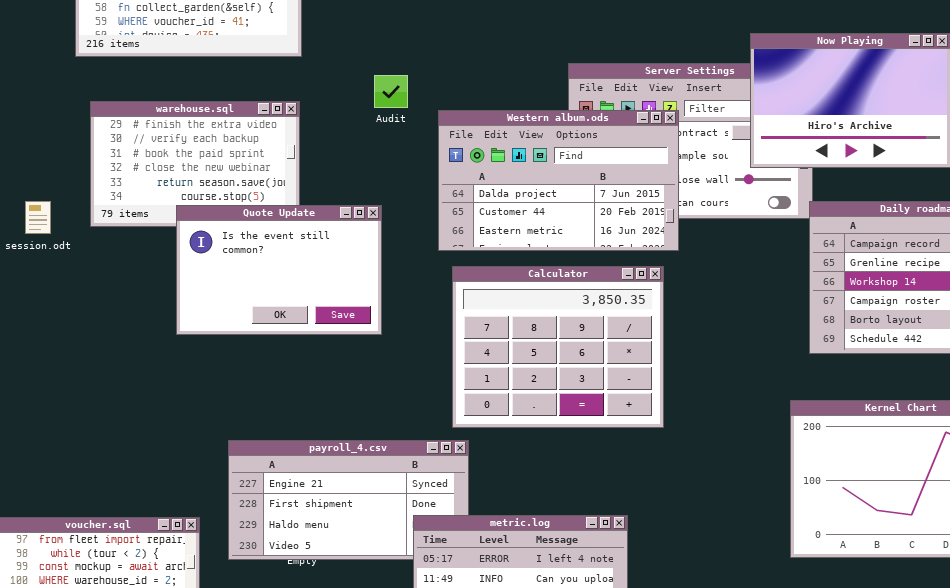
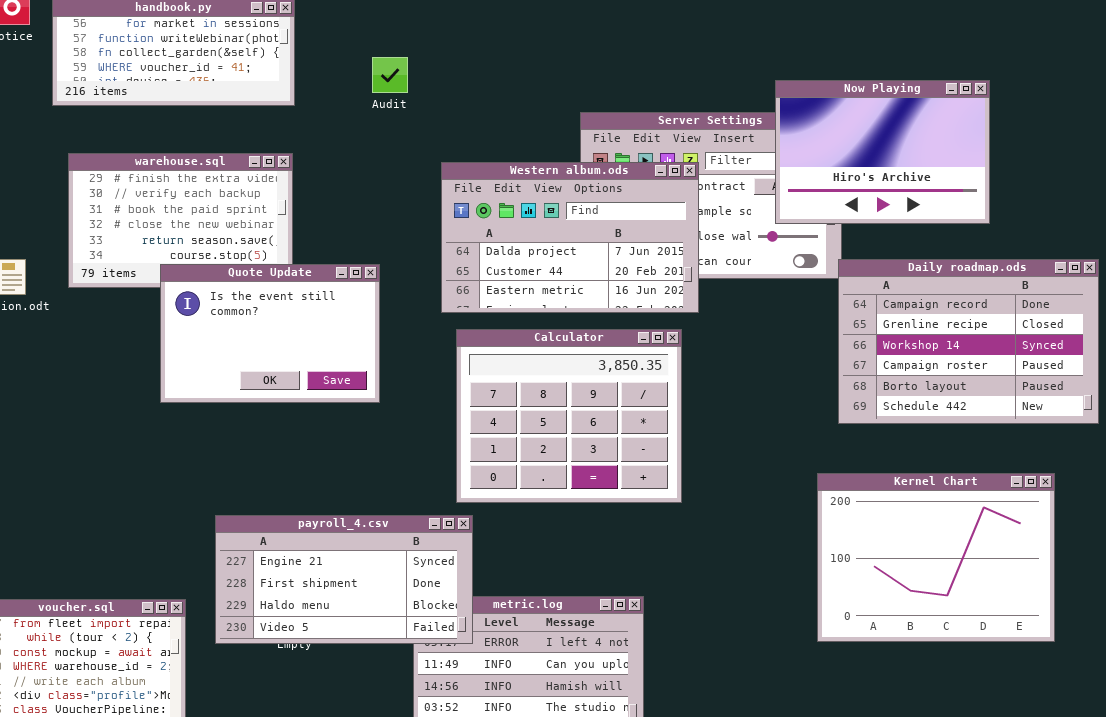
Audit: [374,75,408,108] -> [372,57,408,93], moved
payroll_4.csv: [228,440,469,560] -> [215,515,473,644], raised

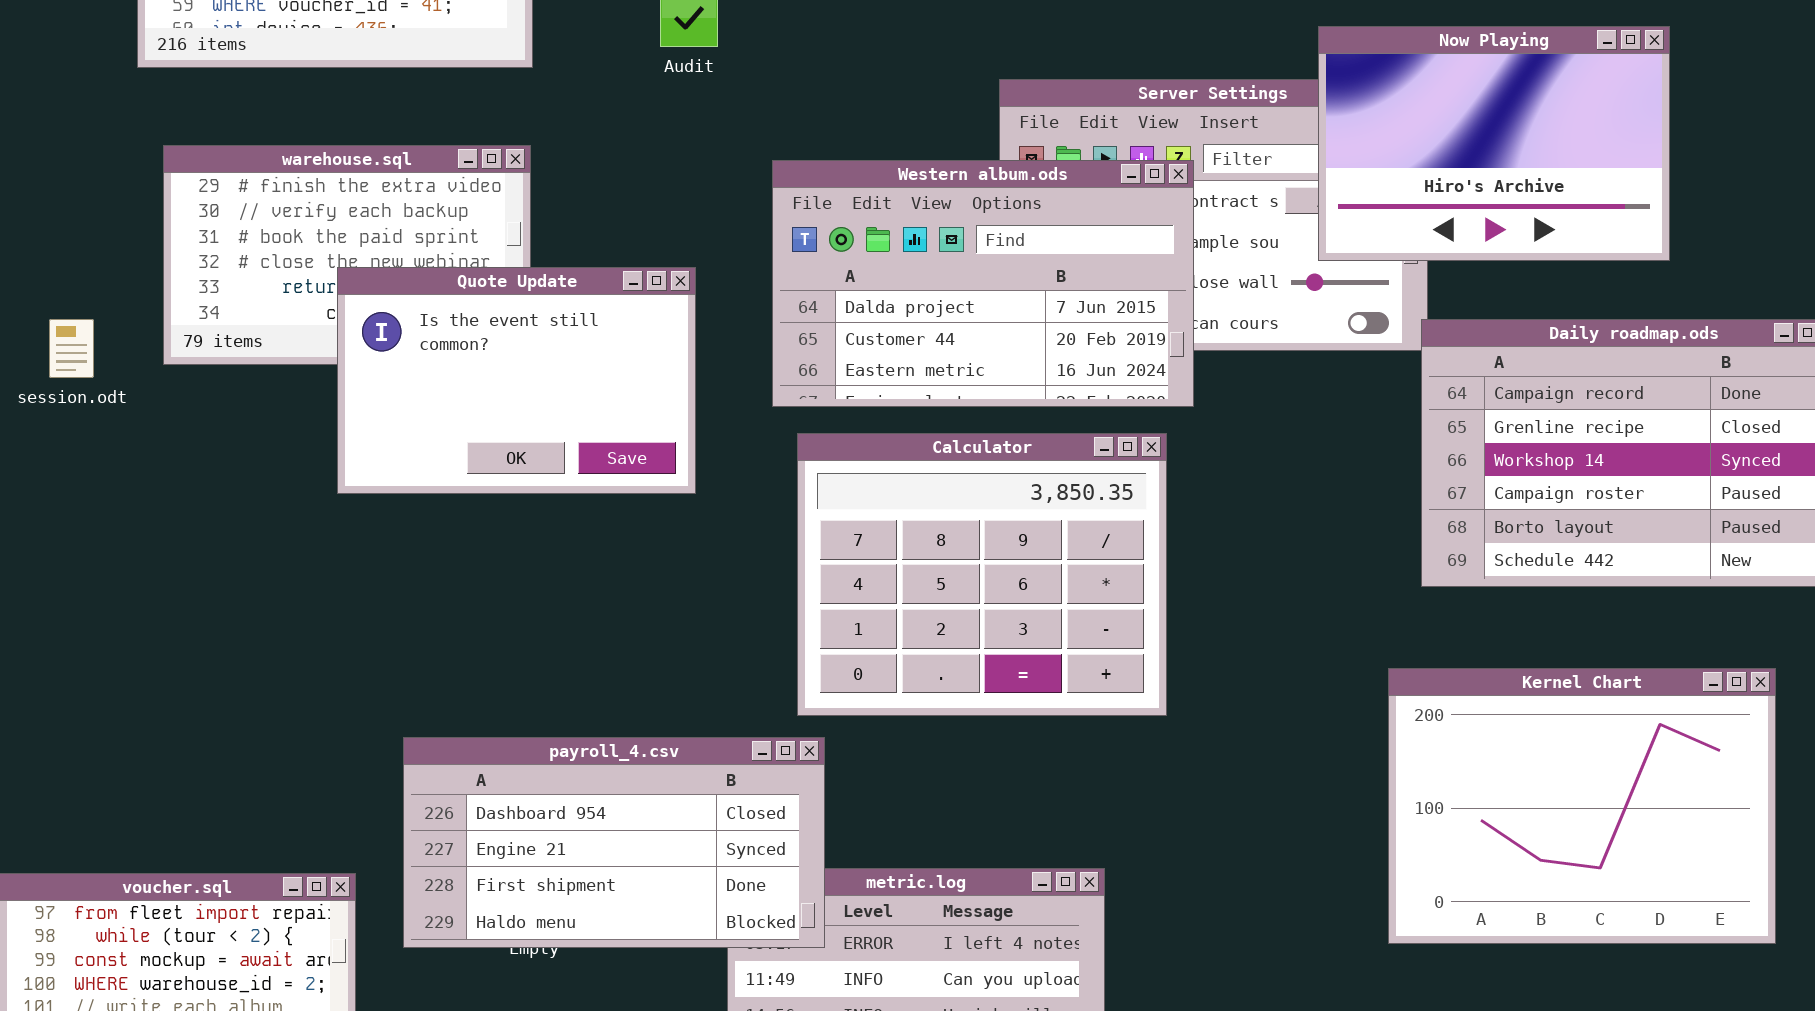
Quote Update: [160,264,380,403] -> [337,267,696,494], moved
payroll_4.csv: [215,515,473,644] -> [403,737,825,948], scrolled up 1 row

